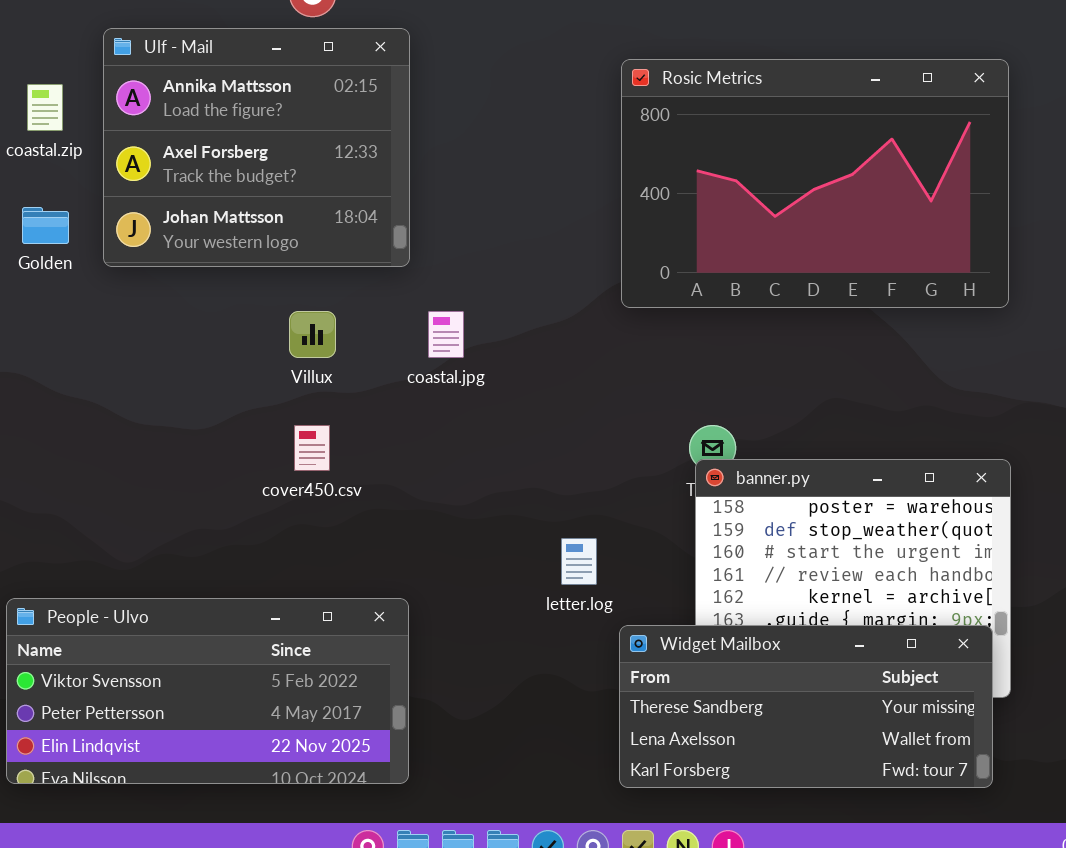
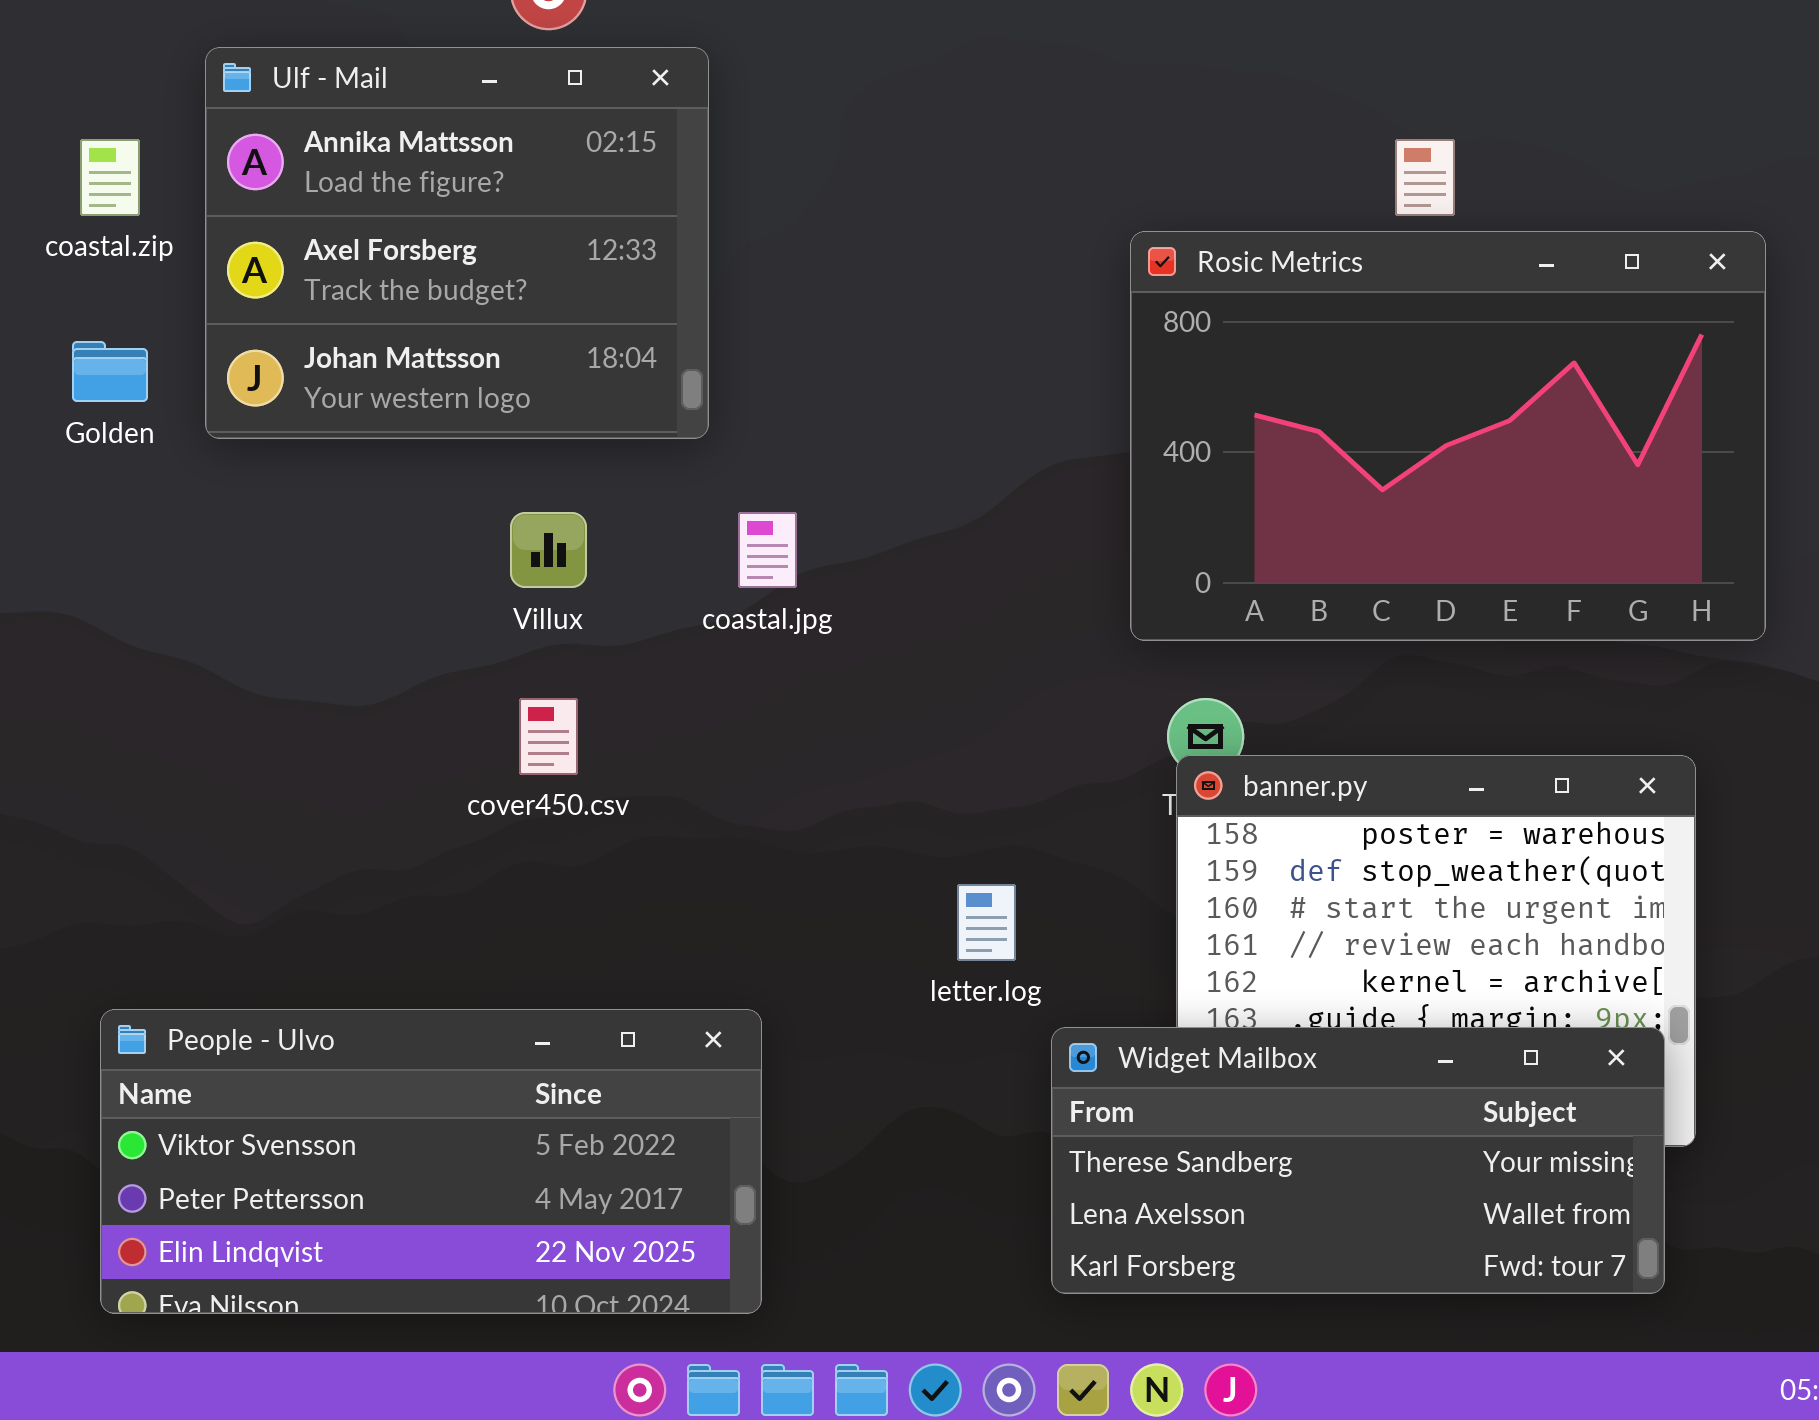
Rosic Metrics: [621,59,1009,308] -> [1130,231,1766,641], moved
People - Ulvo: [6,598,409,784] -> [100,1009,762,1314], moved

